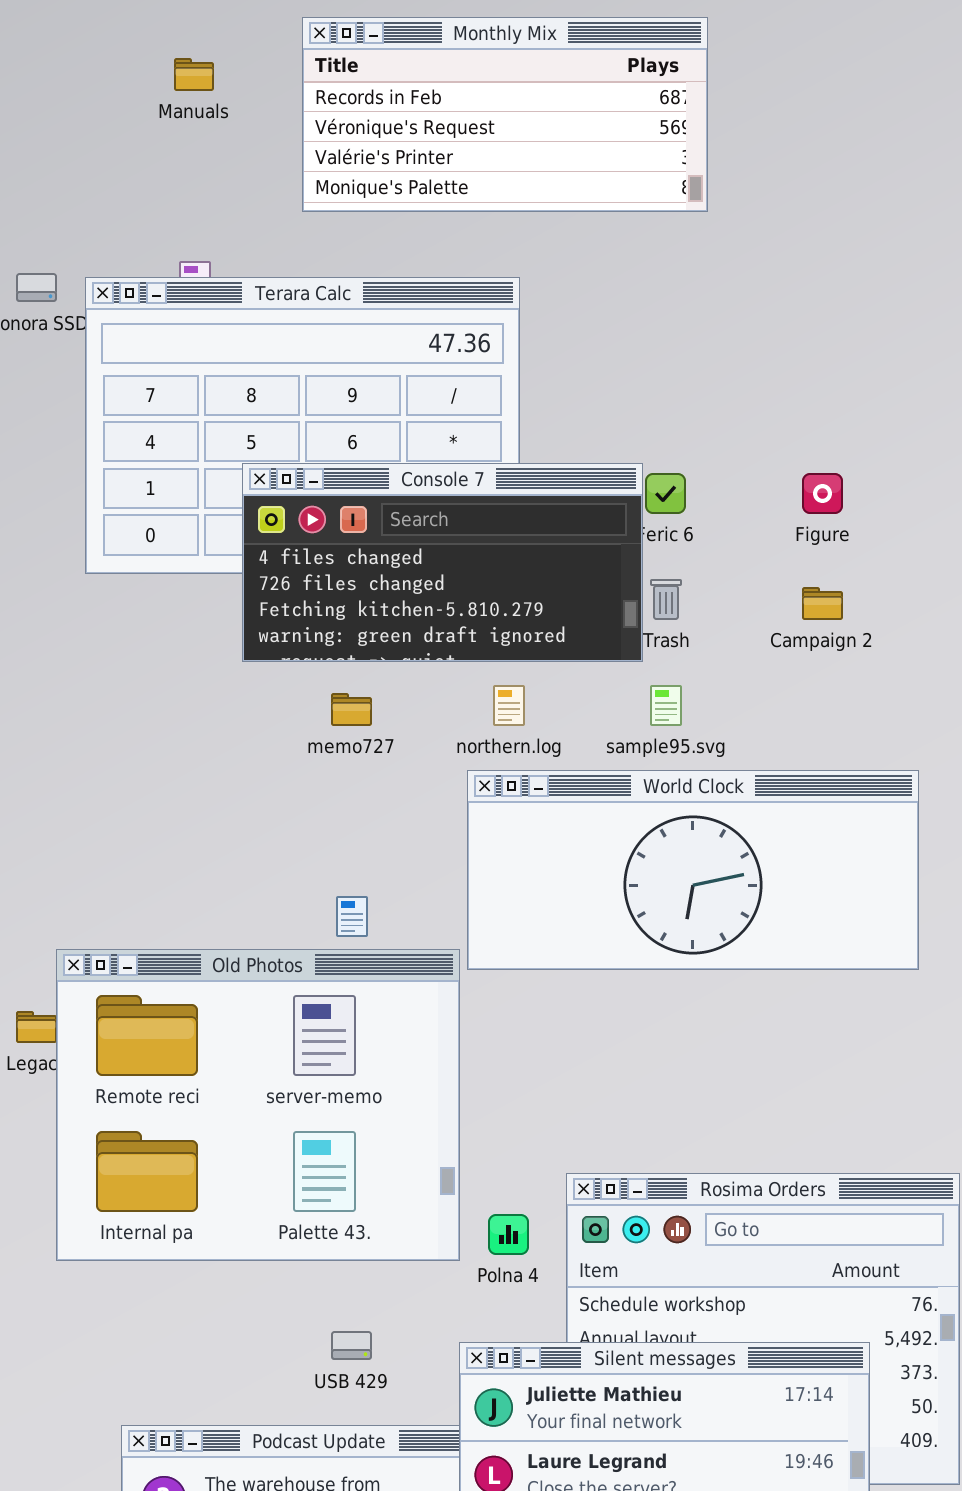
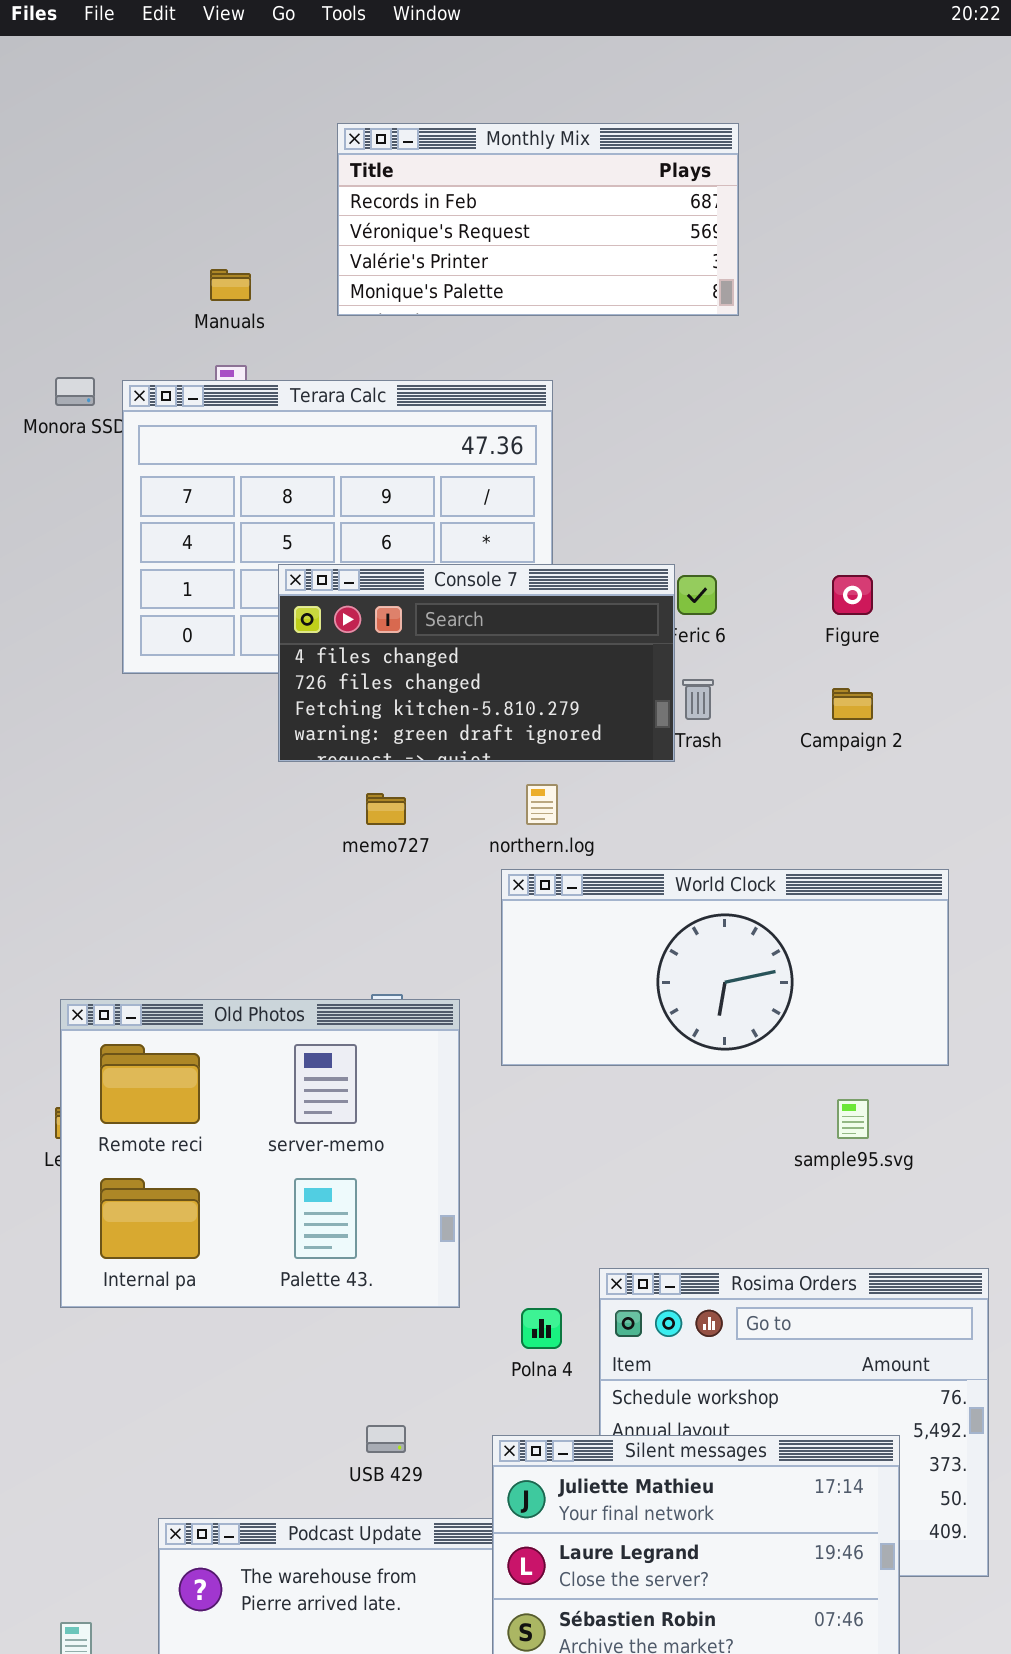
Manuals: [174,58,214,91] -> [210,269,251,301], moved
sample95.svg: [650,685,682,726] -> [837,1099,869,1139], moved
Old Photos: [56,949,460,1261] -> [60,999,460,1308], moved

